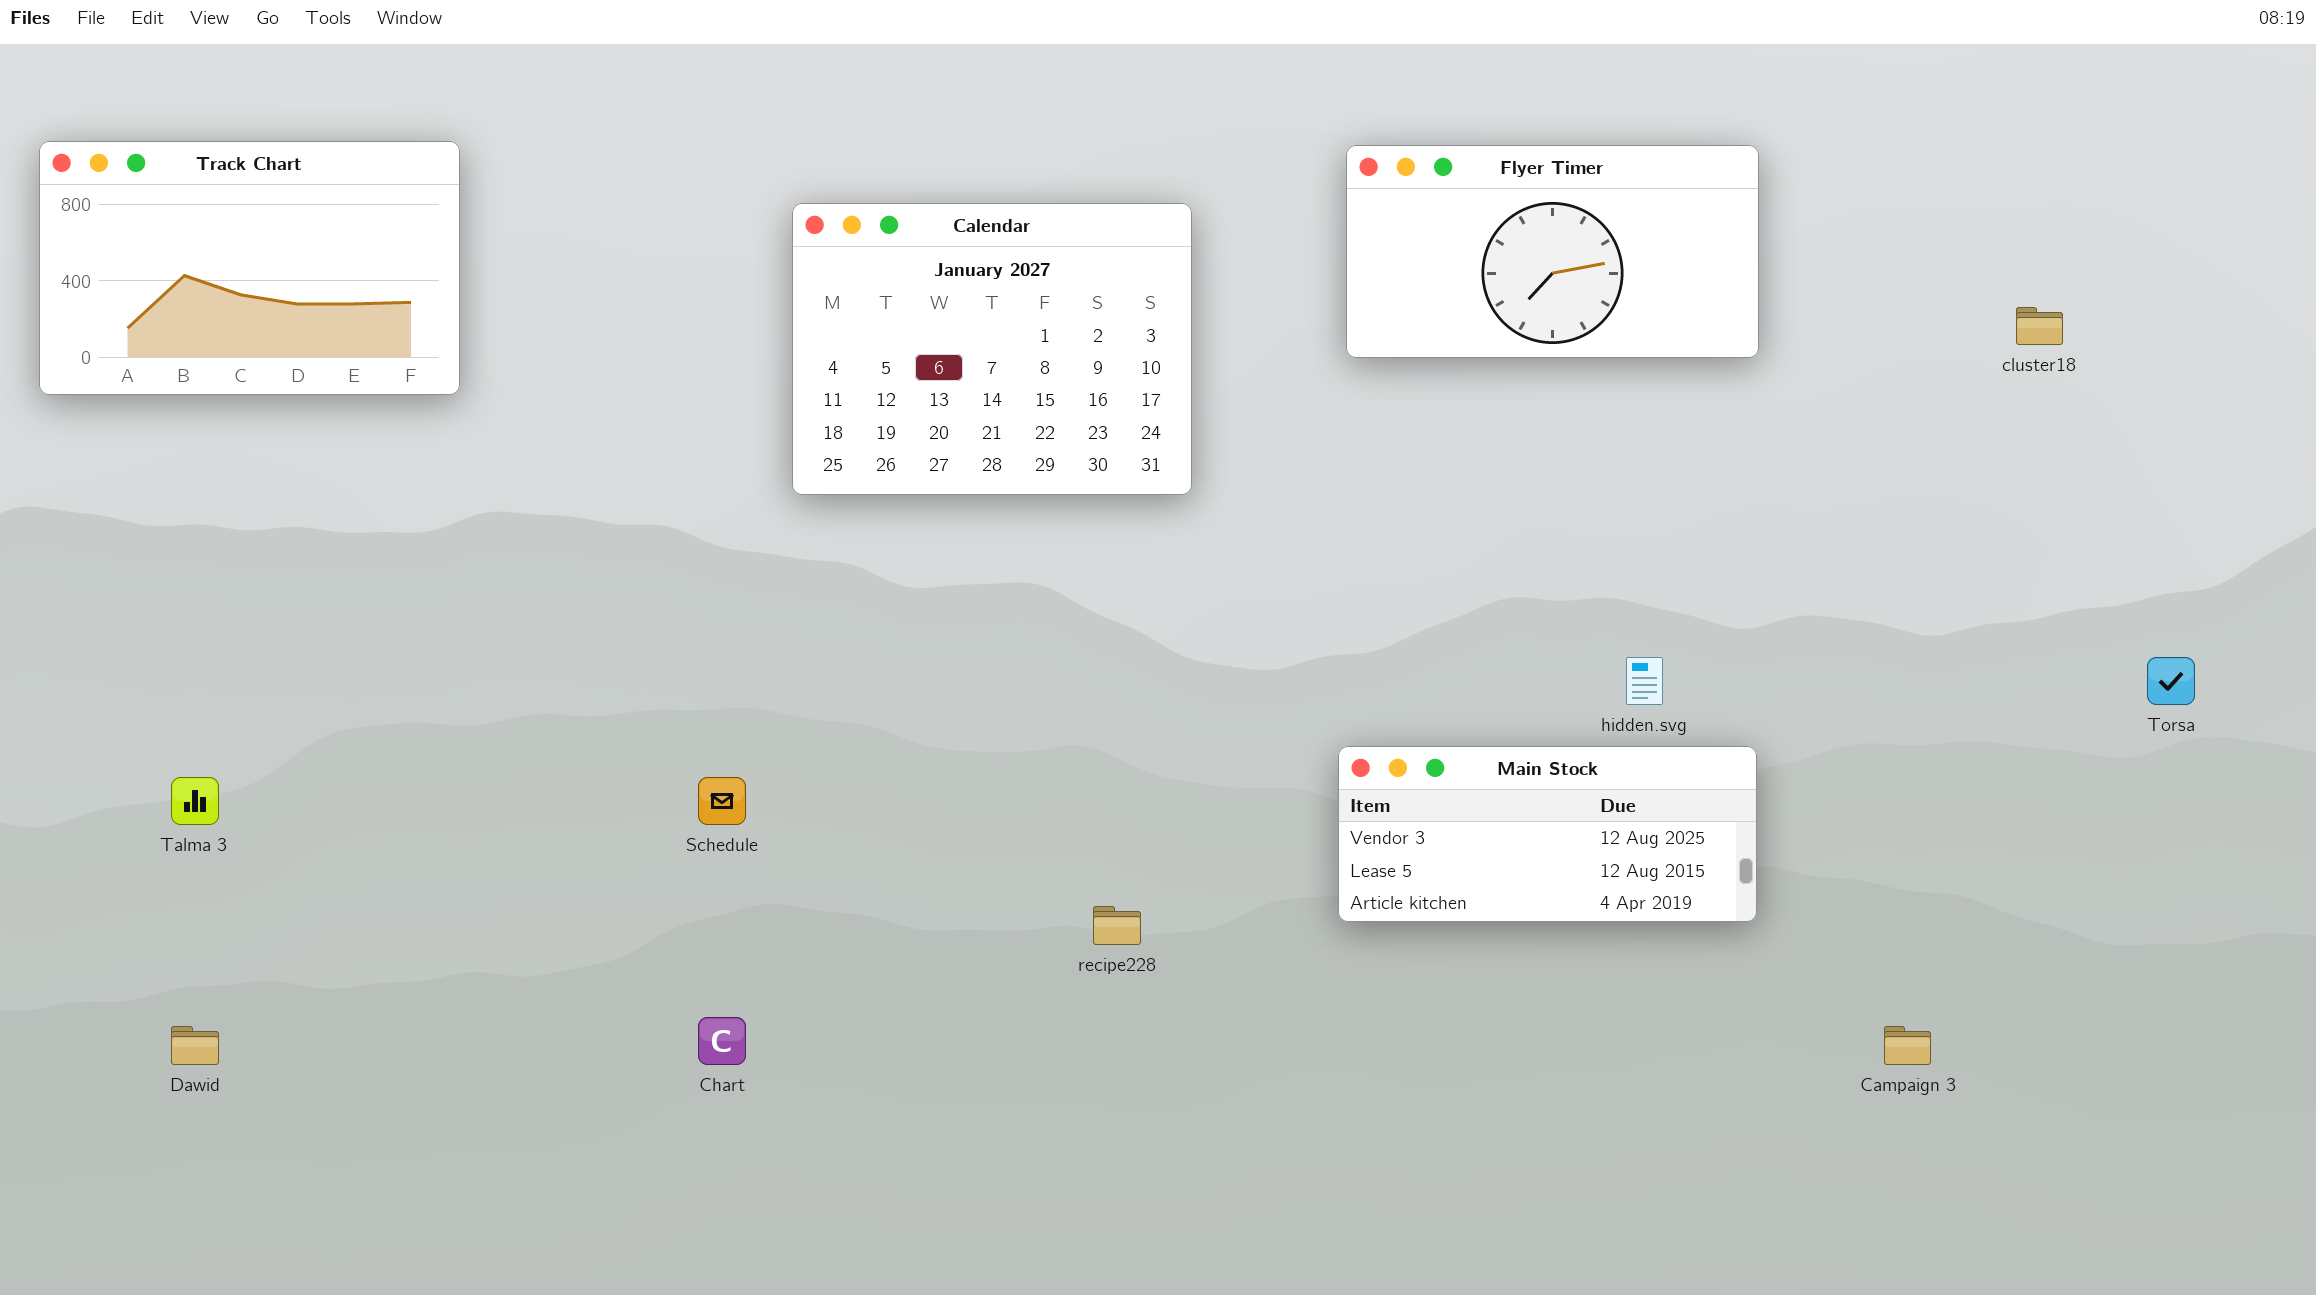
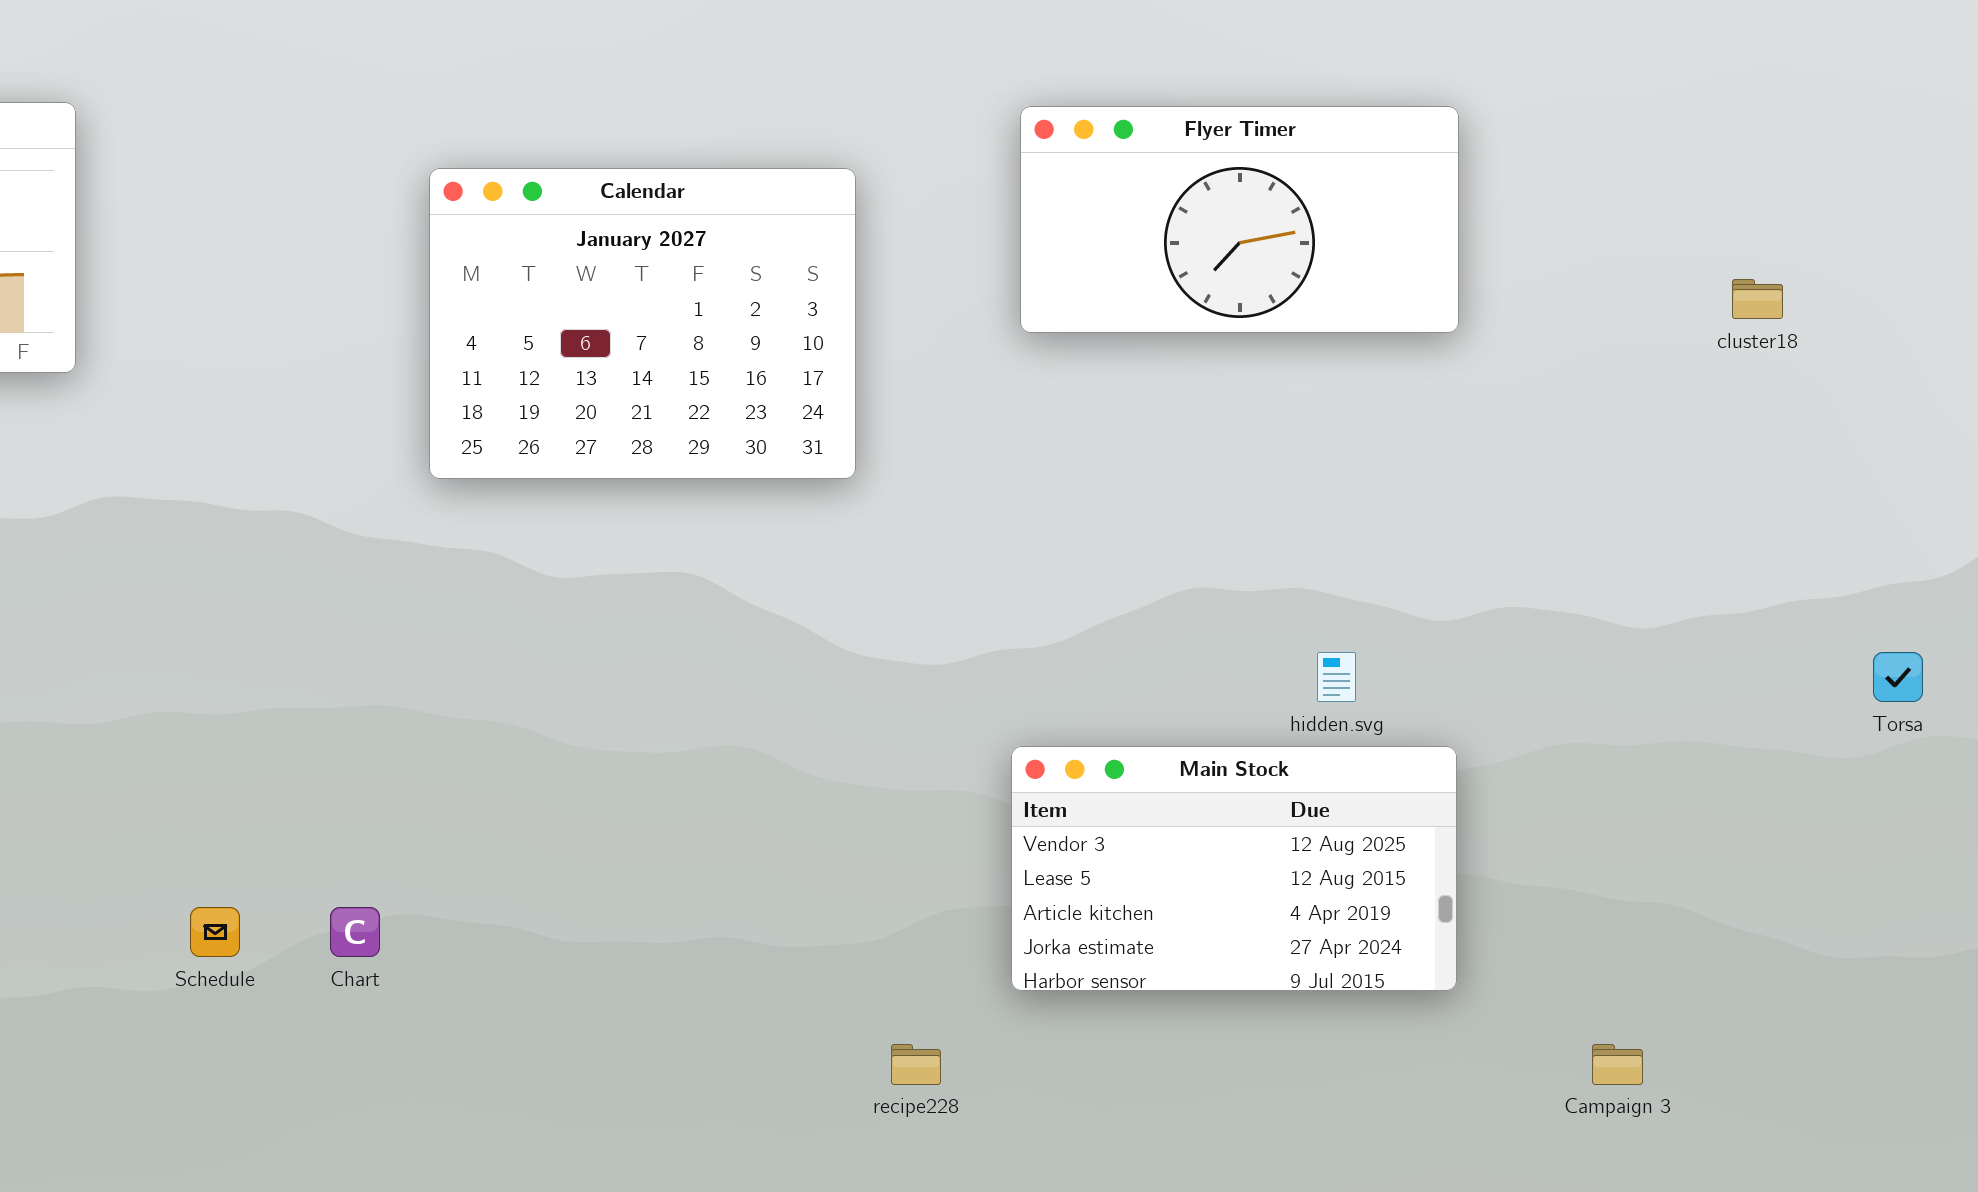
Main Stock: [1338,746,1757,922] -> [1011,746,1457,991], resized
Schedule: [698,777,746,825] -> [190,907,240,957], moved
recipe228: [1093,906,1141,945] -> [891,1044,941,1085], moved
Chart: [698,1017,746,1065] -> [330,907,380,957], moved

